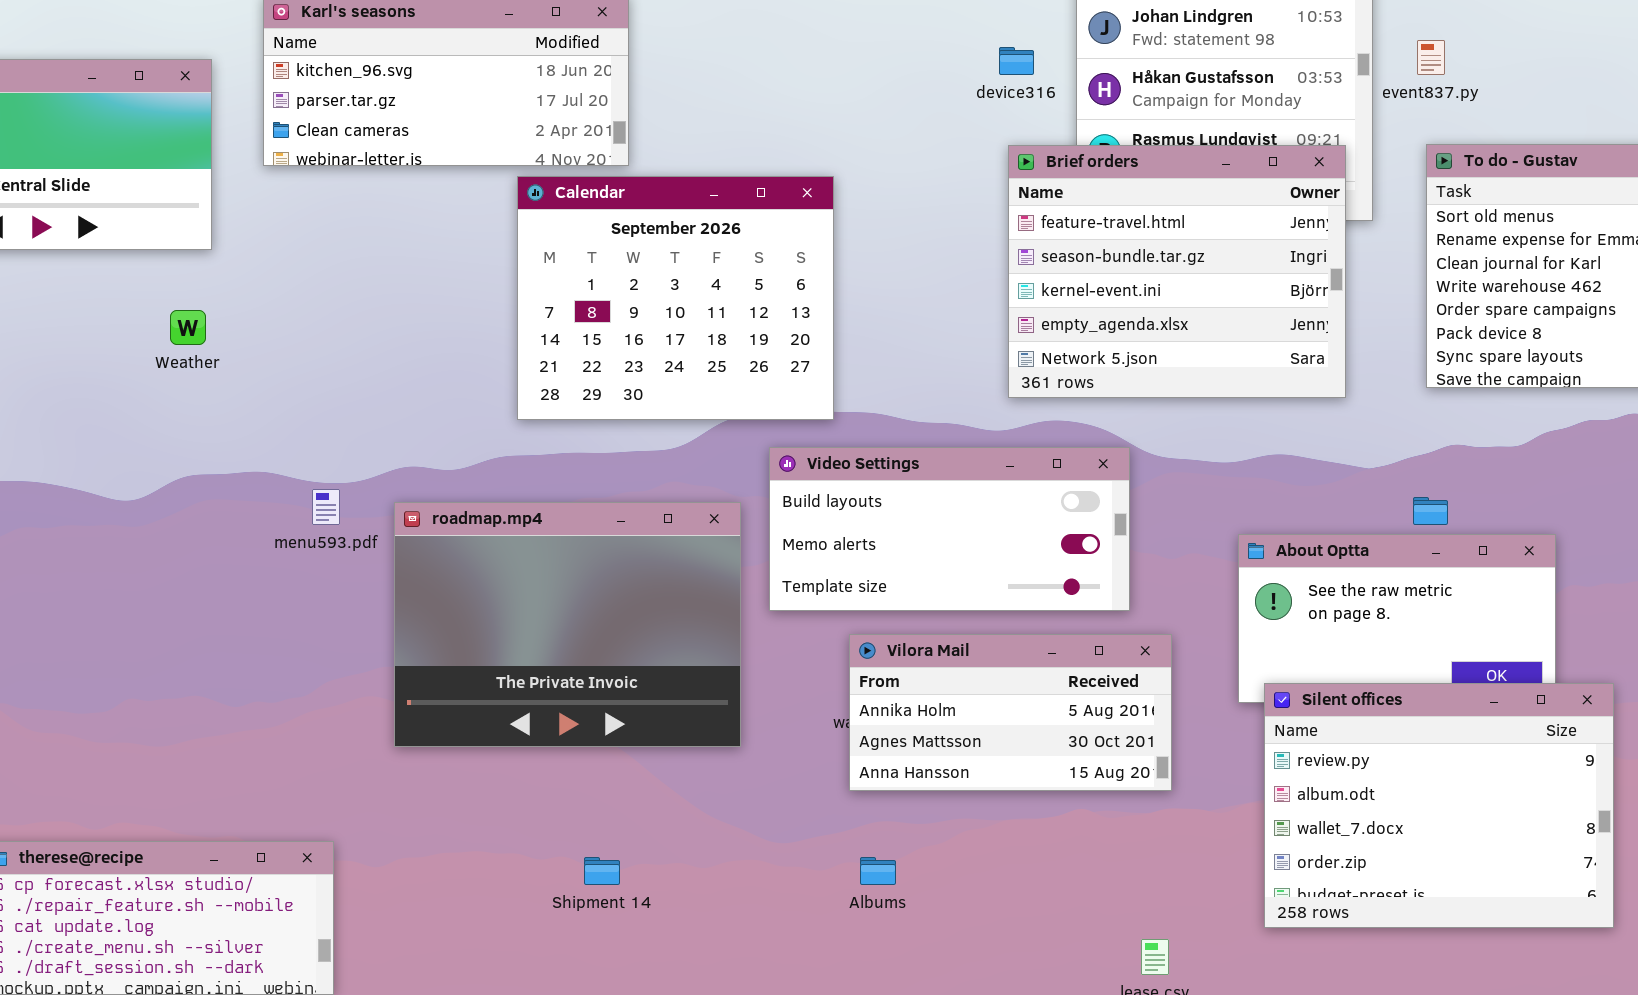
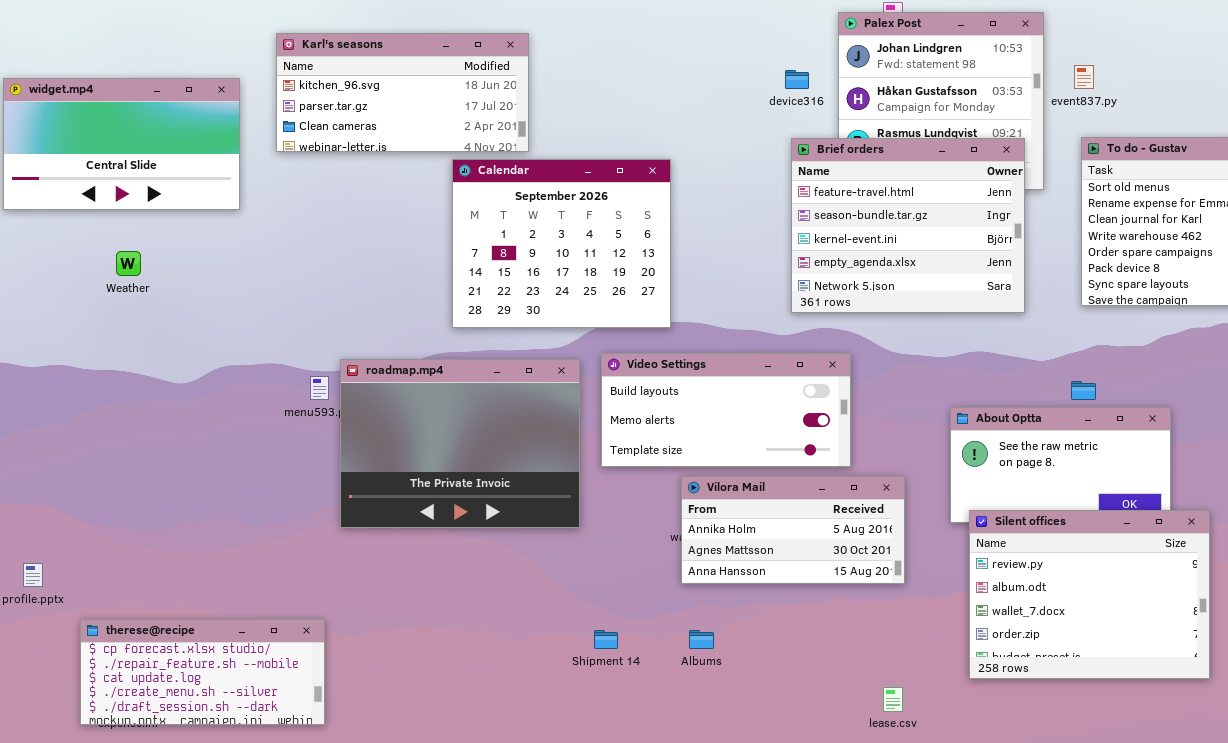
Weather: [170,310,206,345] -> [116,251,141,276], moved
Video Settings: [769,447,1130,611] -> [601,353,851,467], moved
roadmap.mp4: [394,502,741,747] -> [340,359,580,528], moved
Shipment 14: [584,857,620,885] -> [594,630,618,649], moved

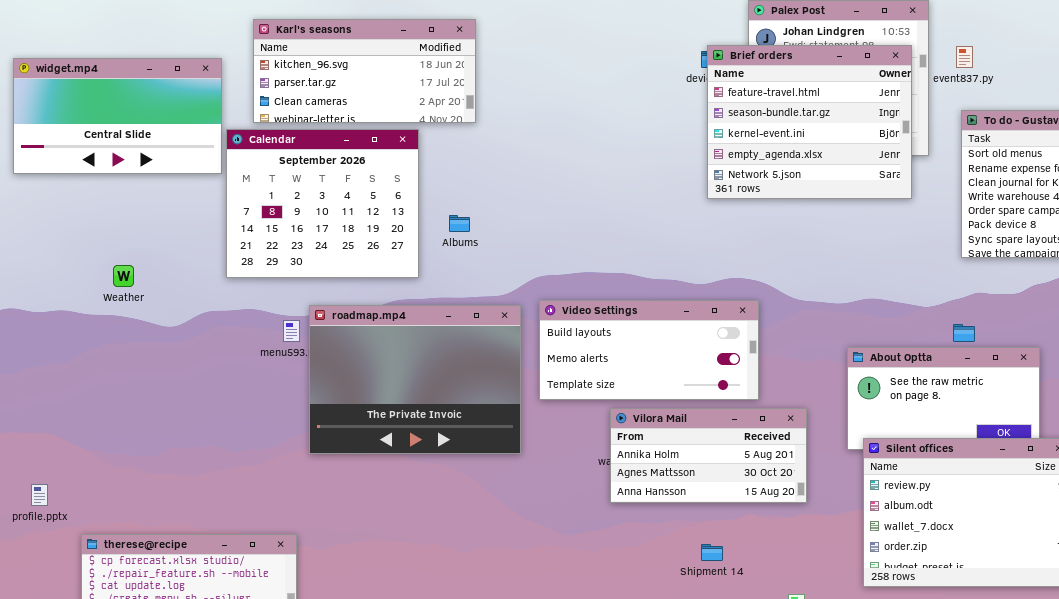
Brief orders: [791,138,1025,313] -> [707,45,912,199], moved
Calendar: [452,159,671,328] -> [226,129,419,278], moved
Weather: [116,251,141,276] -> [113,265,134,287], moved
Shipment 14: [594,630,618,649] -> [701,544,723,561], moved
Albums: [689,630,714,649] -> [449,215,470,232], moved

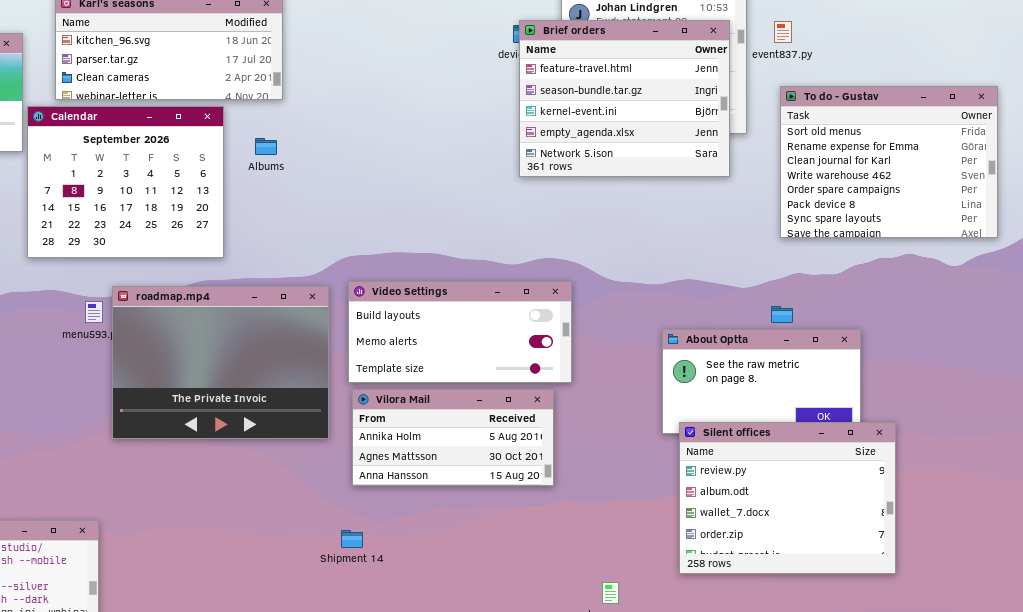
Albums: [449,215,470,232] -> [255,138,277,155], moved
Vilora Mail: [610,408,807,503] -> [352,389,554,486], moved
Shipment 14: [701,544,723,561] -> [341,530,363,548], moved

